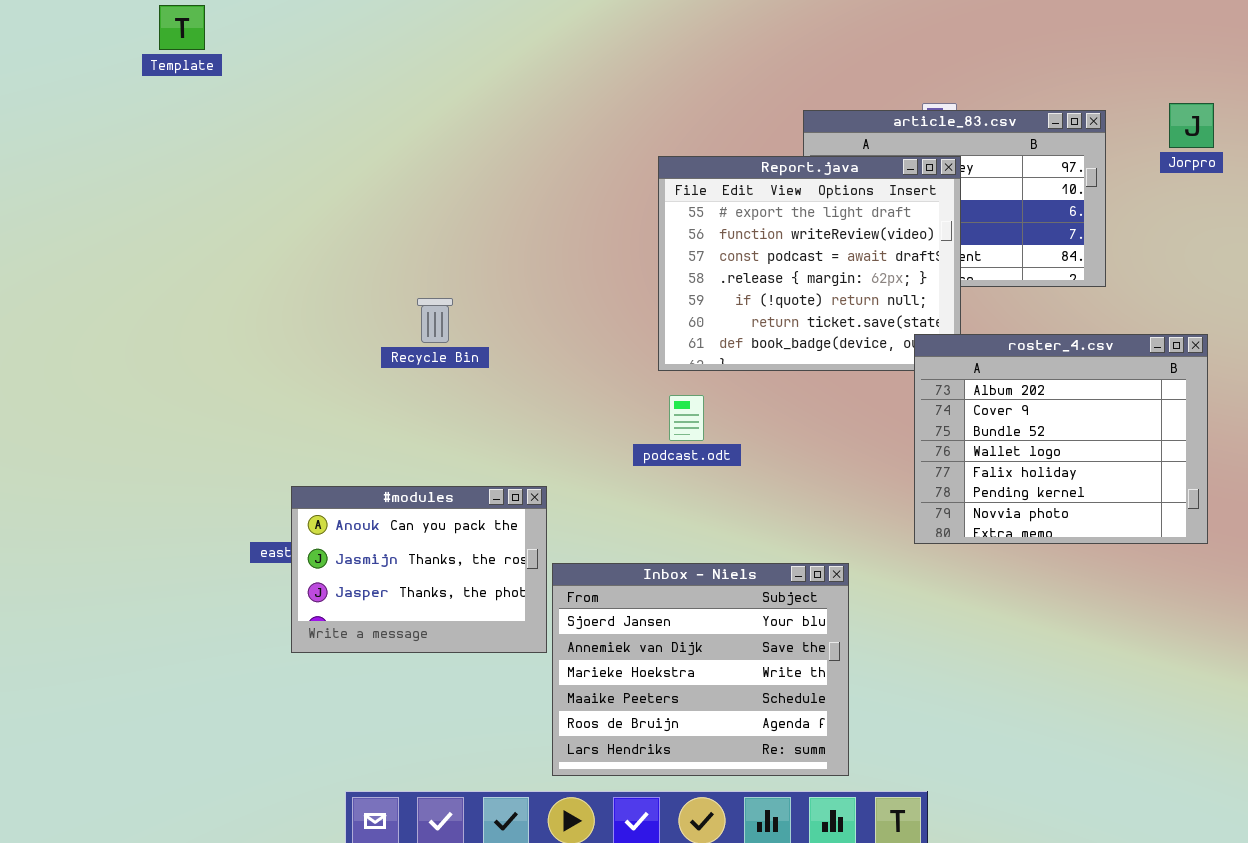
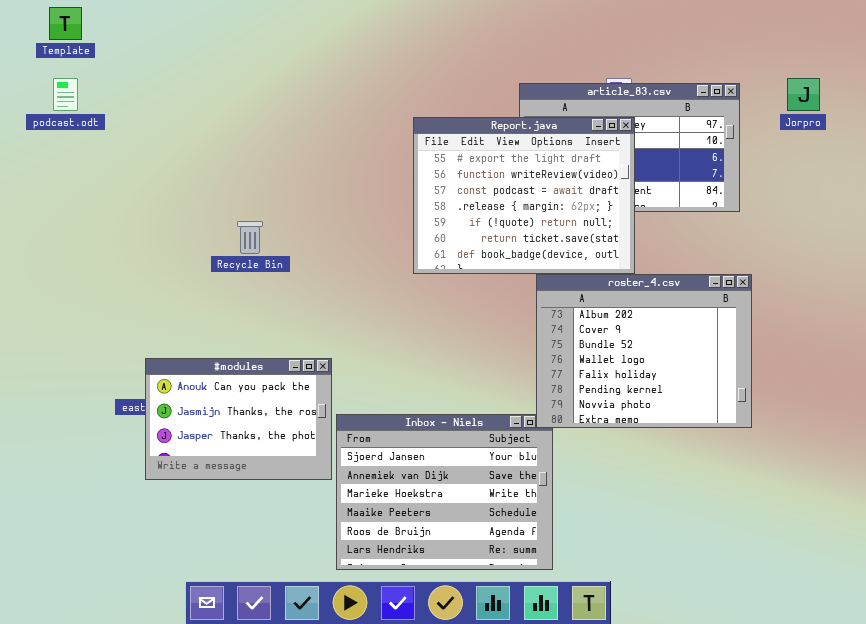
roster_4.csv: [914,334,1208,544] -> [536,274,752,428], moved
podcast.odt: [669,395,704,441] -> [53,78,78,111], moved

